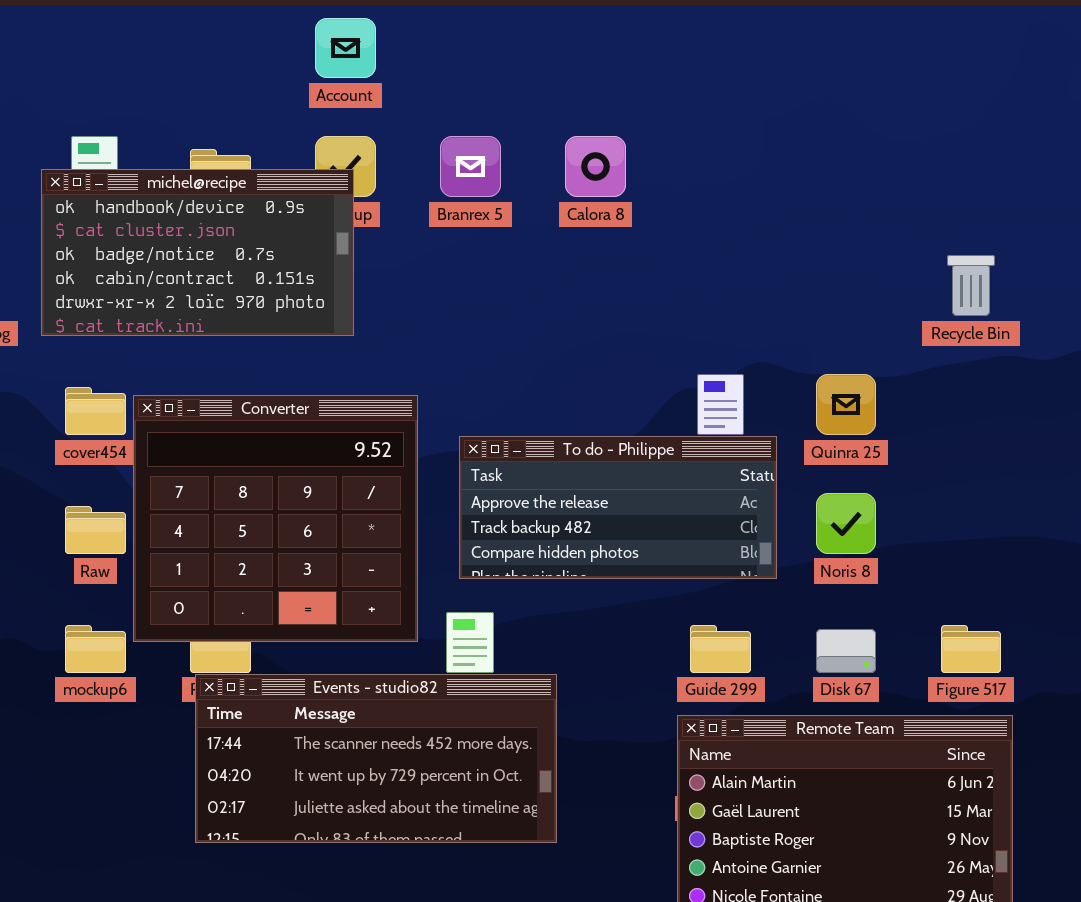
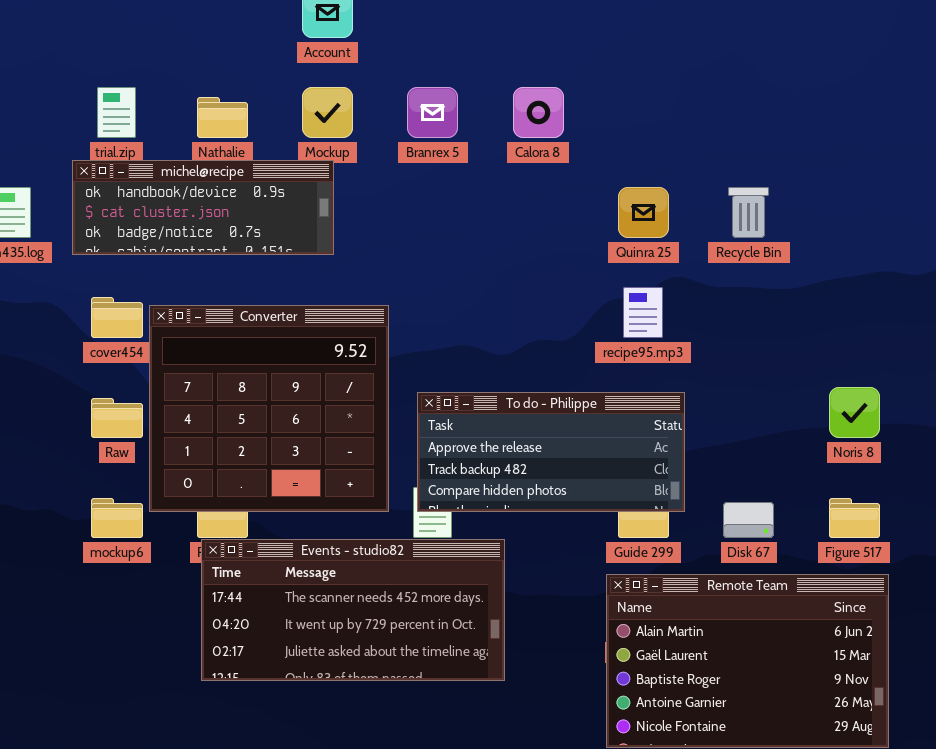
michel@recipe: [41,169,354,336] -> [72,160,334,255], resized
Recycle Bin: [947,255,995,316] -> [728,187,769,238], moved
Quinra 25: [816,374,876,435] -> [618,187,669,238], moved
To do - Philippe: [459,436,777,579] -> [417,392,685,512], moved
Noris 8: [816,493,876,554] -> [829,387,880,438], moved

